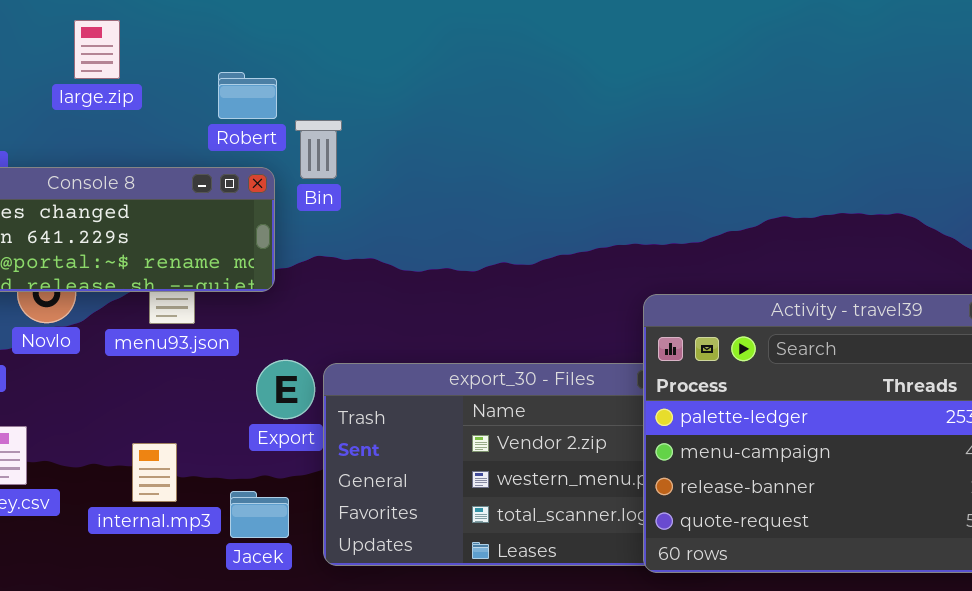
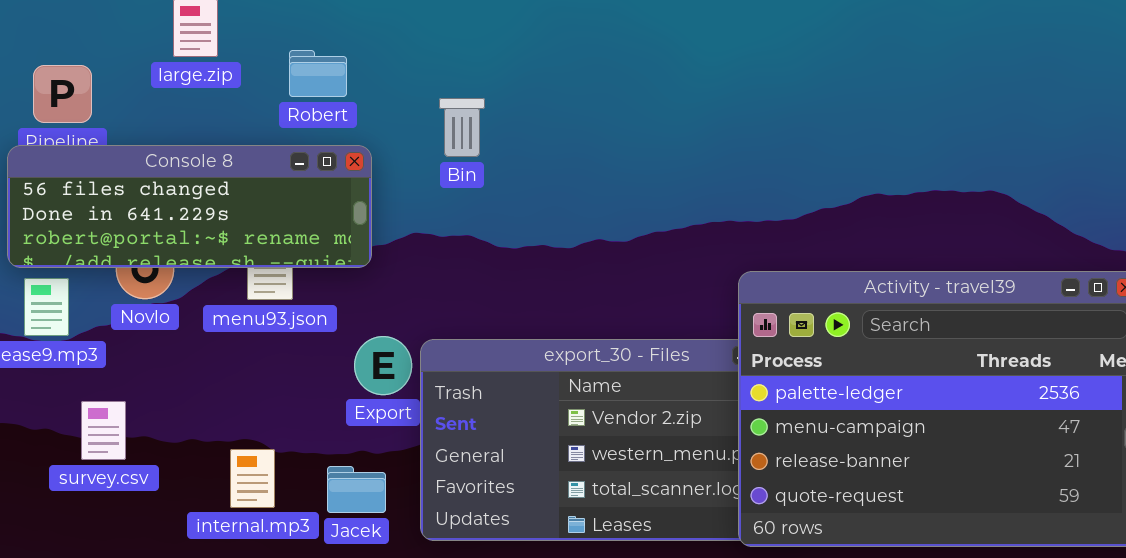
Robert: [218,72,277,119] -> [289,50,347,97], moved
Bin: [295,120,342,179] -> [439,98,485,157], moved
internal.mp3: [132,443,177,502] -> [230,449,275,508], moved

